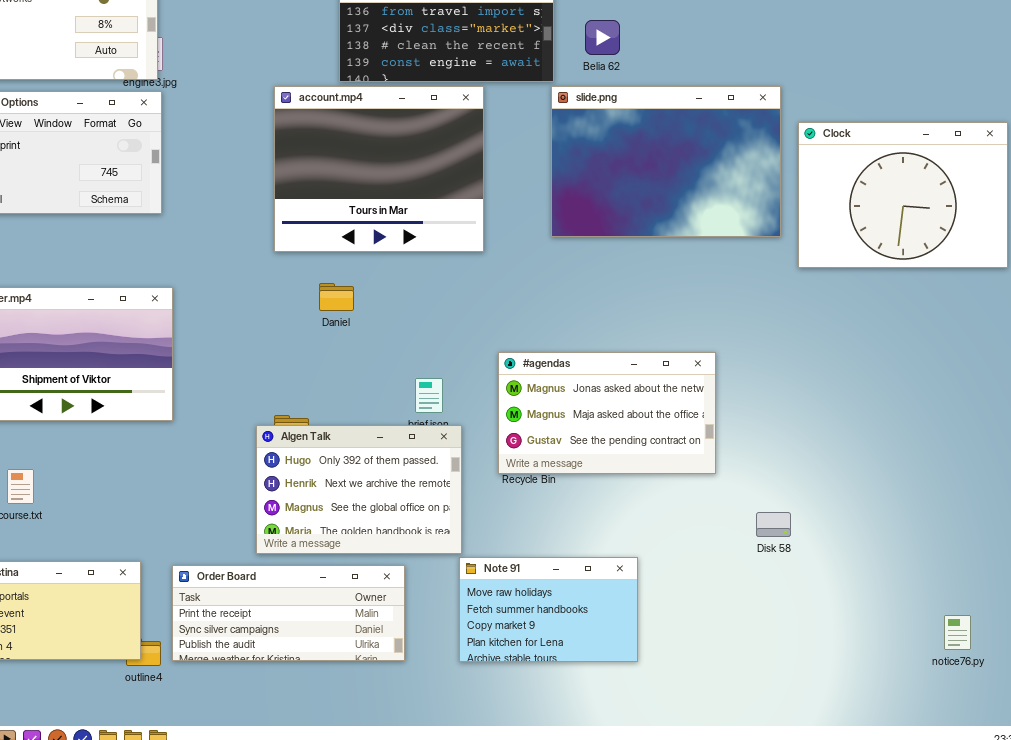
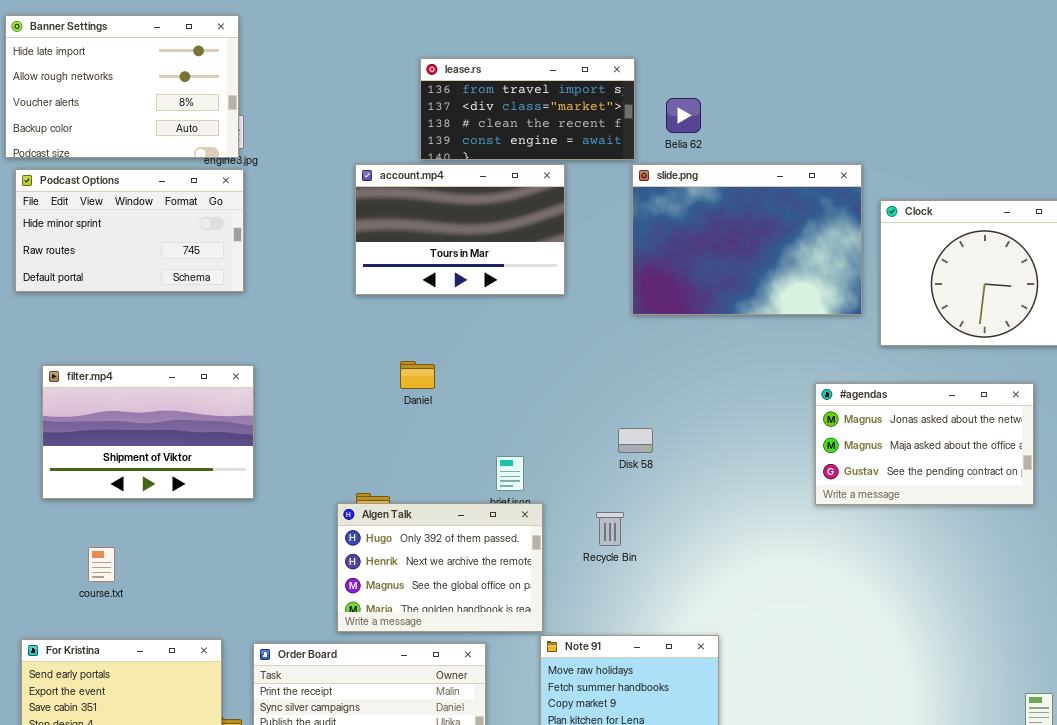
account.mp4: [274,86,484,252] -> [355,164,565,295], resized
#agendas: [498,352,716,474] -> [815,383,1034,505], moved
Disk 58: [756,512,791,537] -> [618,428,653,453], moved

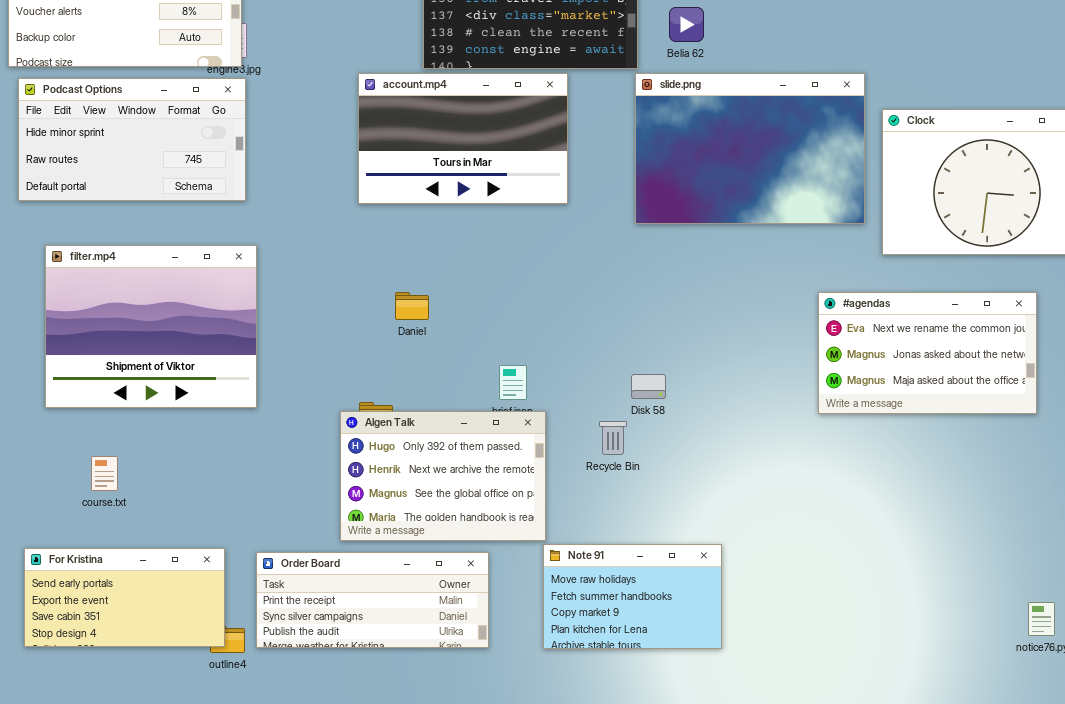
Daniel: [400,361,435,389] -> [395,292,429,320], moved
filter.mp4: [42,365,254,499] -> [45,245,257,408], resized
#agendas: [815,383,1034,505] -> [818,292,1037,414], scrolled up 1 row
Disk 58: [618,428,653,453] -> [631,374,666,399], moved

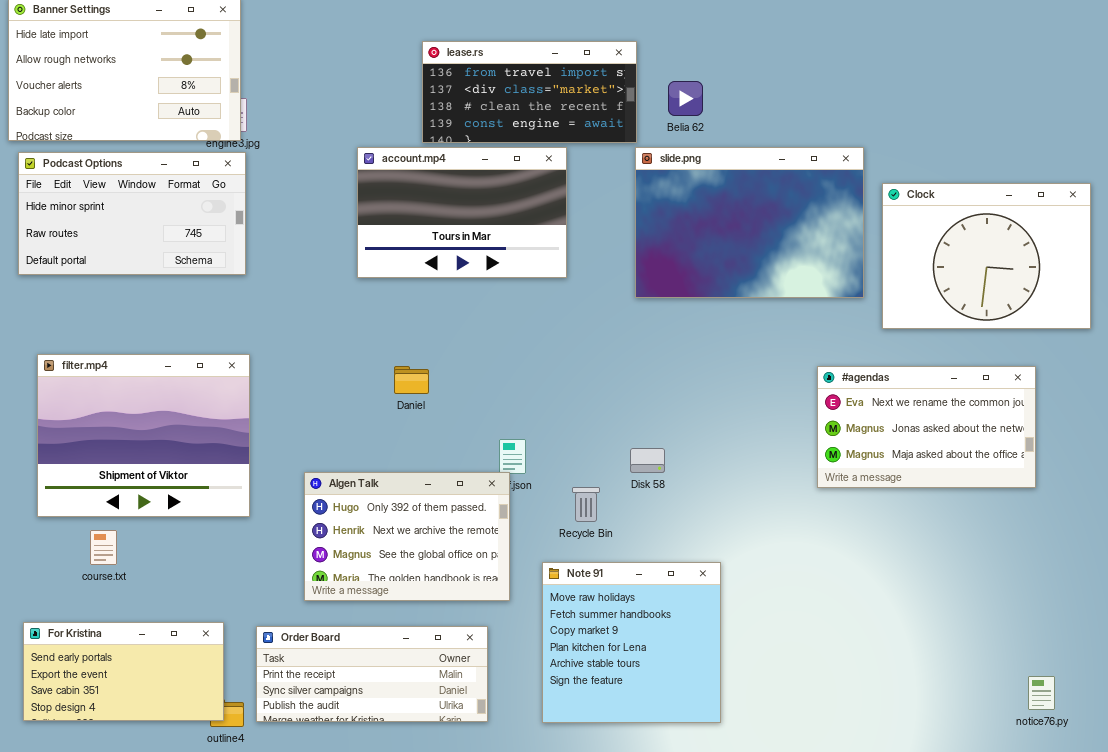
filter.mp4: [45,245,257,408] -> [37,354,250,517], moved
Algen Talk: [340,411,546,541] -> [304,472,510,601], moved
Recycle Bin: [599,421,627,455] -> [572,487,600,522], moved
Note 91: [543,544,722,649] -> [542,562,721,723], resized

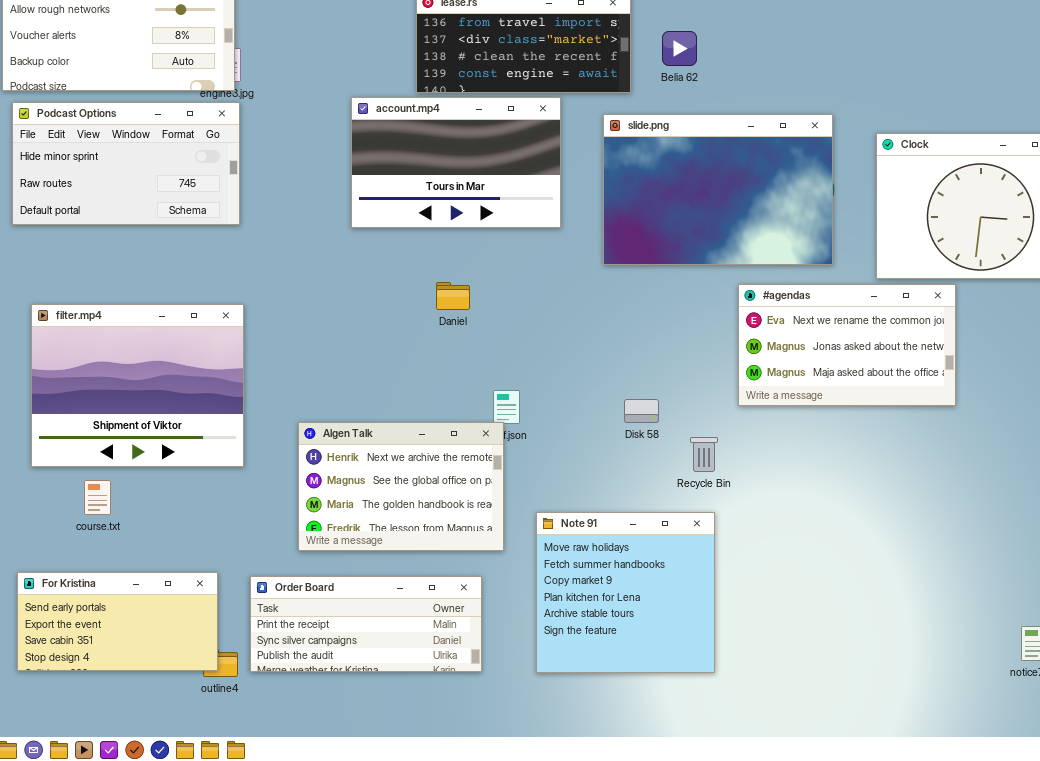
slide.png: [635,147,864,298] -> [603,114,833,265], moved
Daniel: [394,366,429,394] -> [436,282,470,310], moved
#agendas: [817,366,1036,488] -> [738,284,956,406], moved
Algen Talk: [304,472,510,601] -> [298,422,504,551], scrolled down 1 row
Recycle Bin: [572,487,600,522] -> [690,437,718,472], moved

